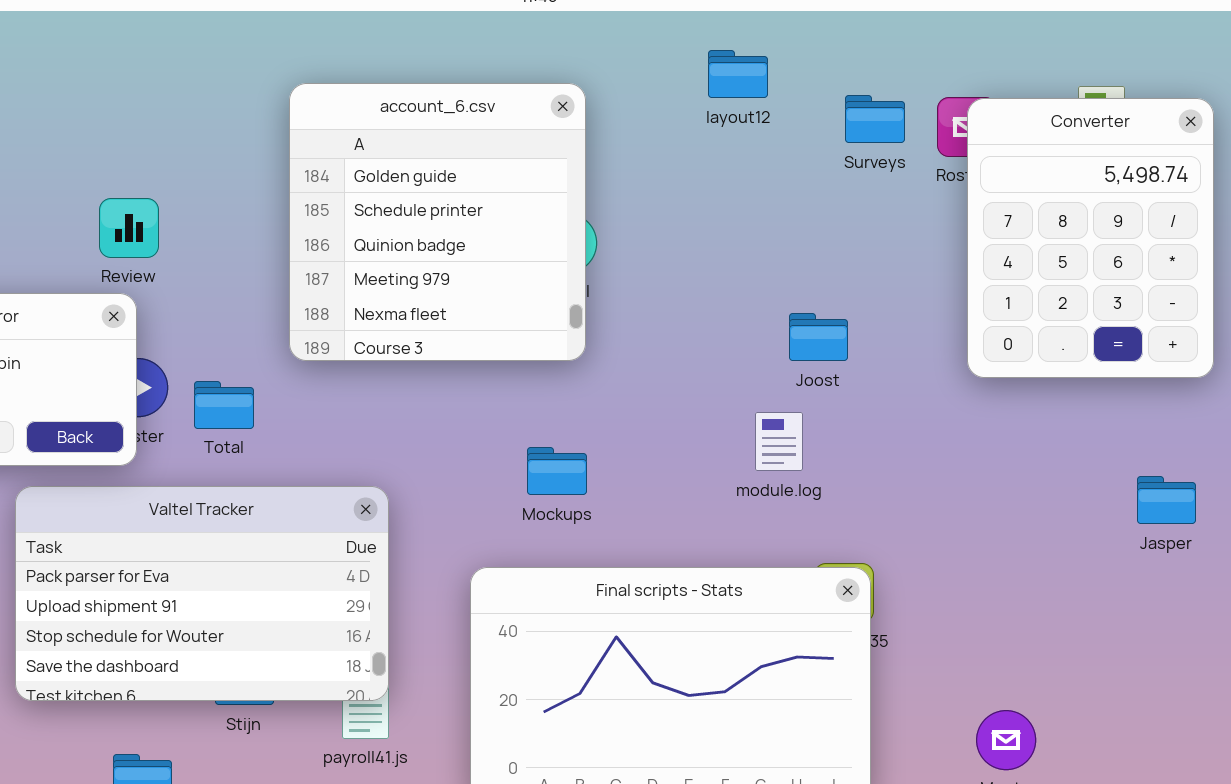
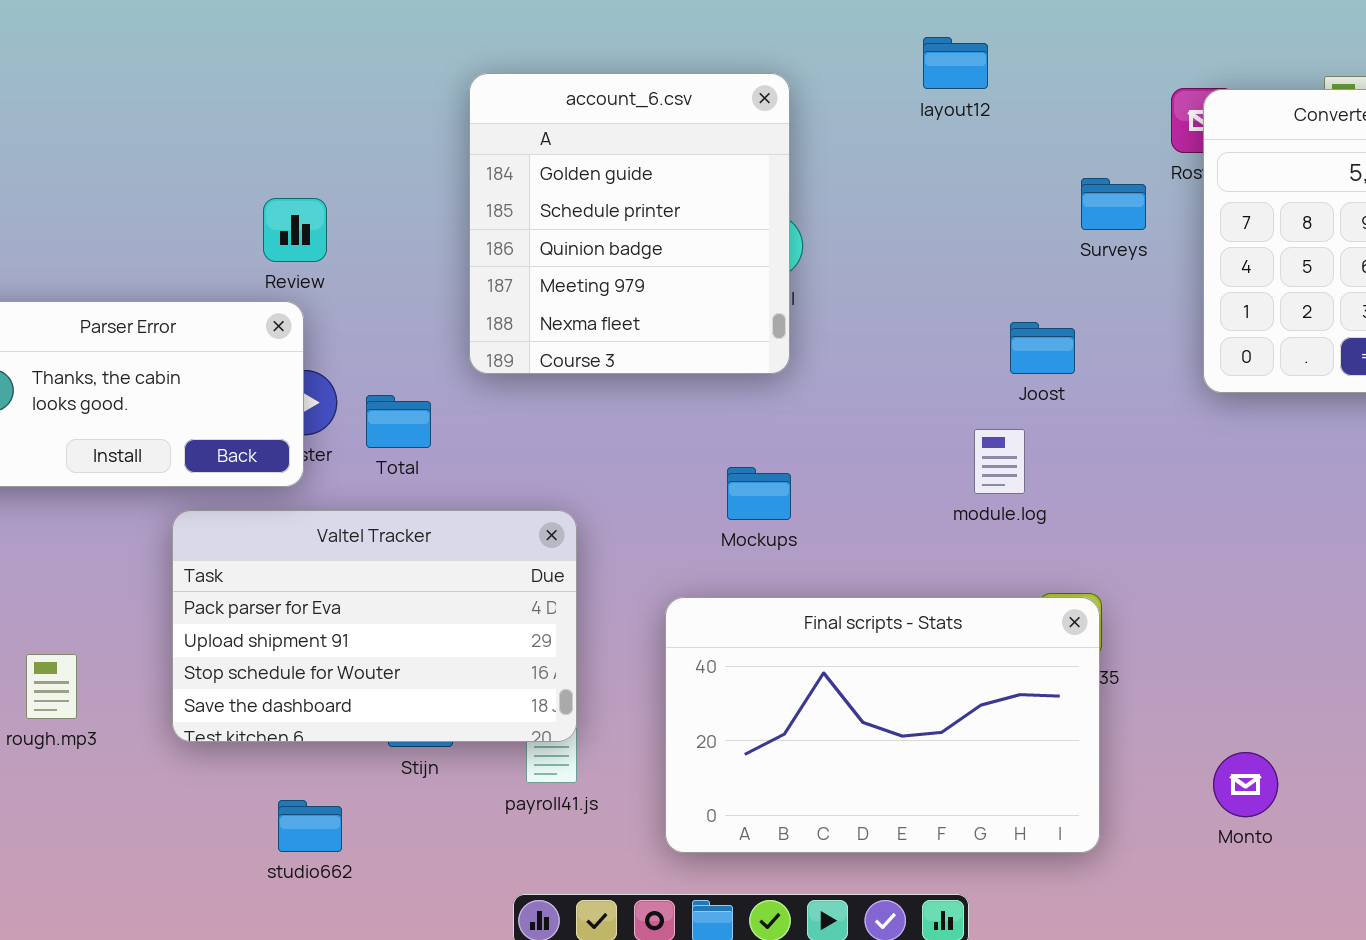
Surveys: [845,95,905,143] -> [1081,178,1146,230], moved

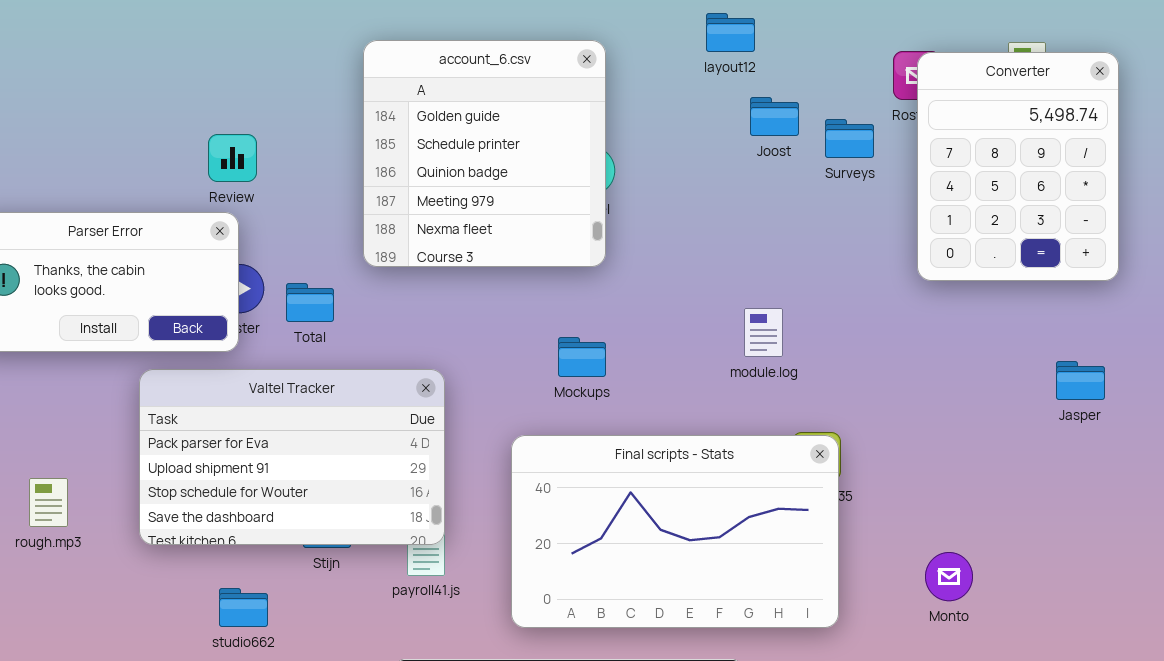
Joost: [1010,322,1075,374] -> [750,97,799,136], moved

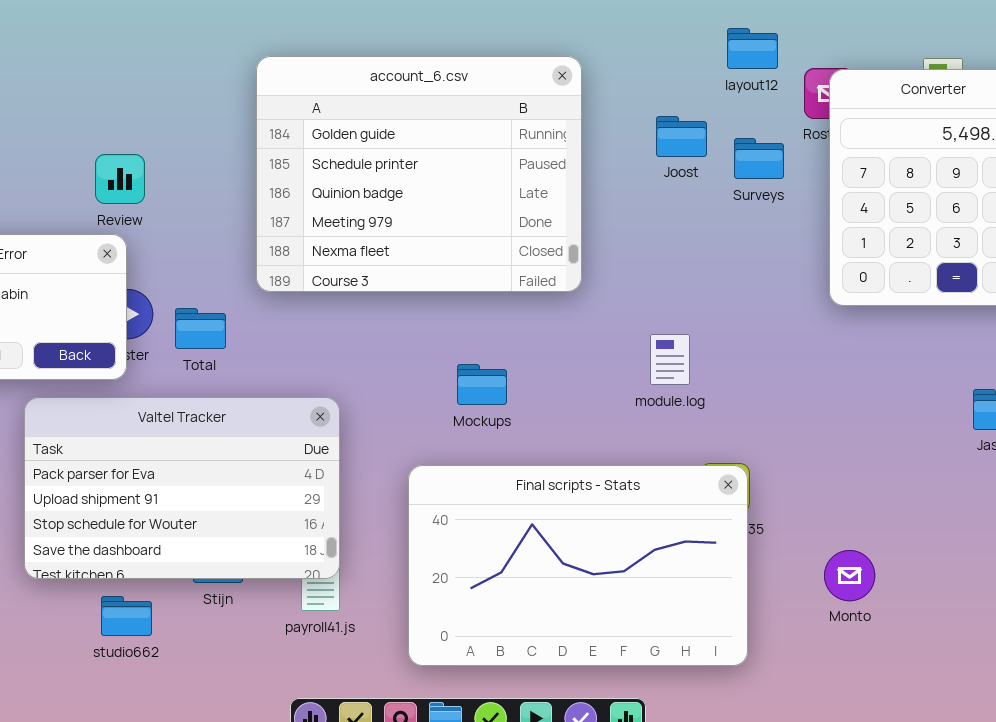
layout12: [706,13,755,52] -> [727,28,778,69], moved
account_6.csv: [363,40,606,267] -> [256,56,582,292], resized
Monto: [925,552,973,601] -> [824,550,875,601], moved
studio662: [219,588,268,627] -> [101,596,152,636], moved

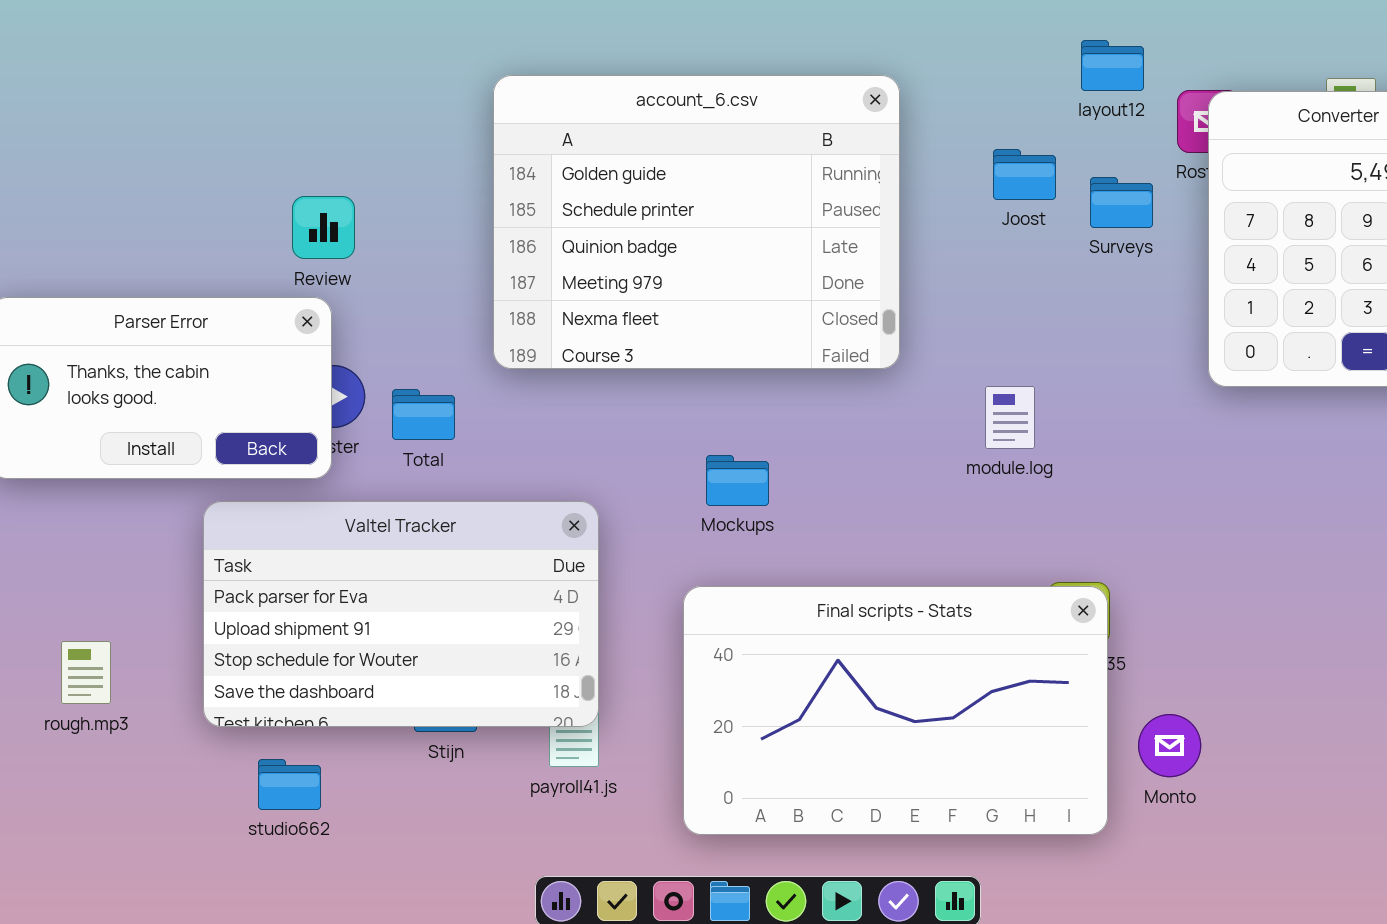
module.log: [650,334,690,385] -> [985,386,1035,449], moved
Mockups: [457,364,507,405] -> [706,455,769,506], moved
Monto: [824,550,875,601] -> [1138,714,1201,777], moved
studio662: [101,596,152,636] -> [258,759,321,810], moved

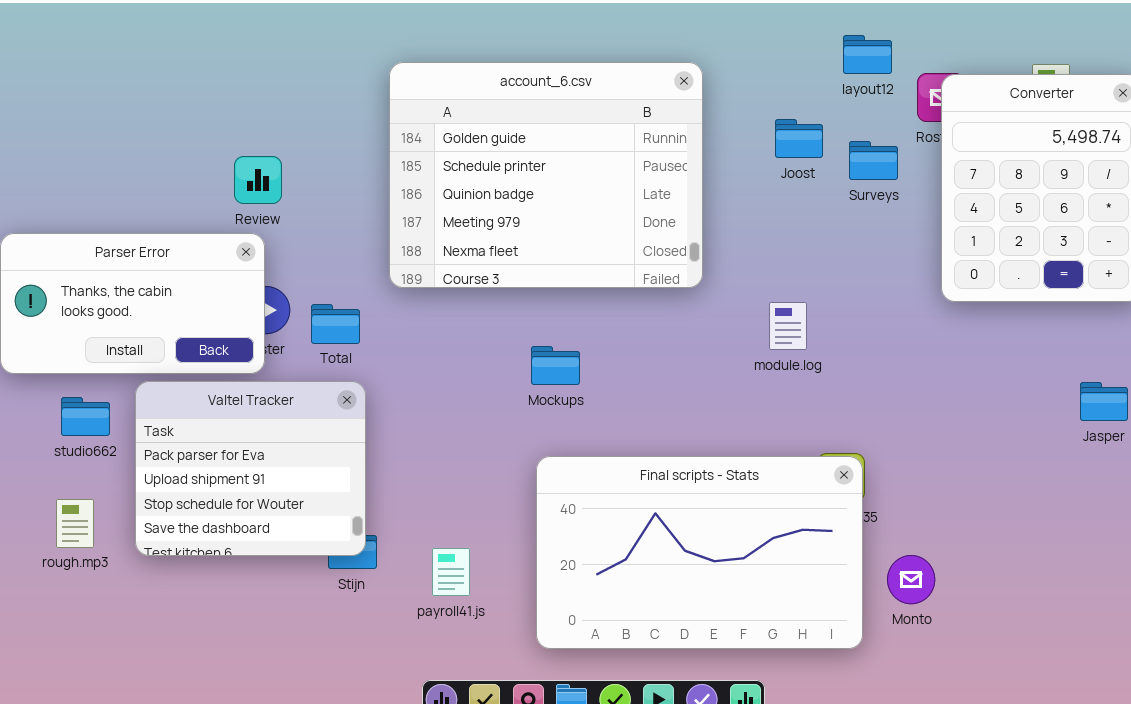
Mockups: [706,455,769,506] -> [531,346,580,385], moved
Valtel Tracker: [203,501,599,727] -> [135,381,366,556], moved, resized
studio662: [258,759,321,810] -> [61,397,110,436], moved

